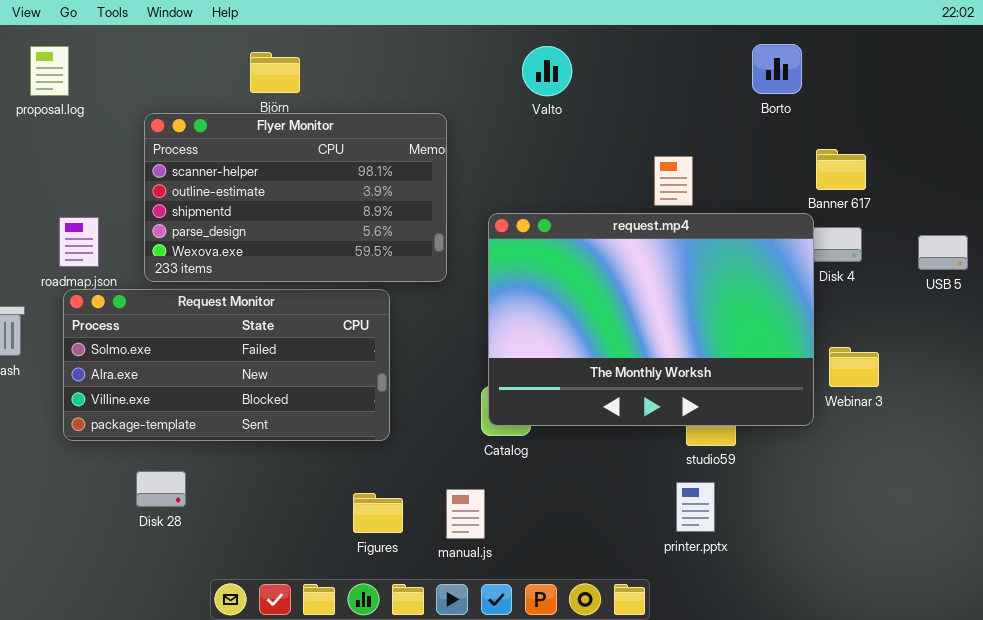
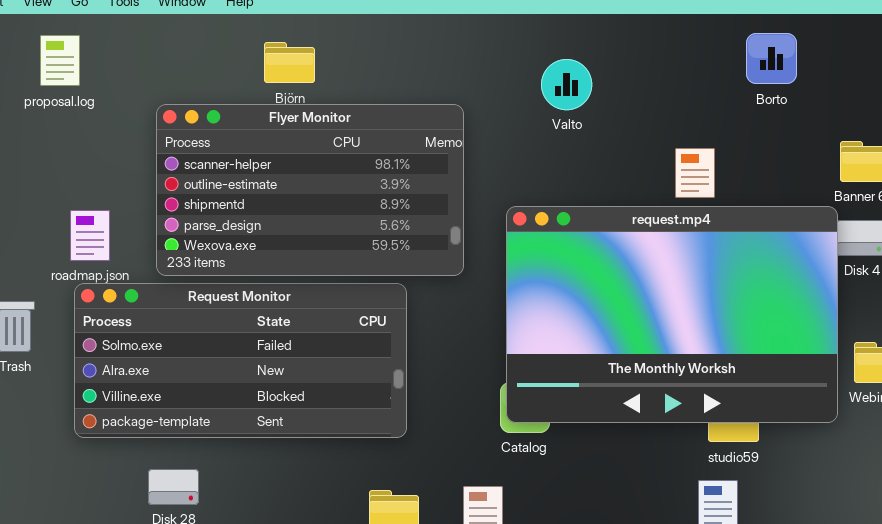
Borto: [752,44,802,94] -> [746,33,797,84], moved
Valto: [522,46,572,96] -> [541,59,592,110], moved

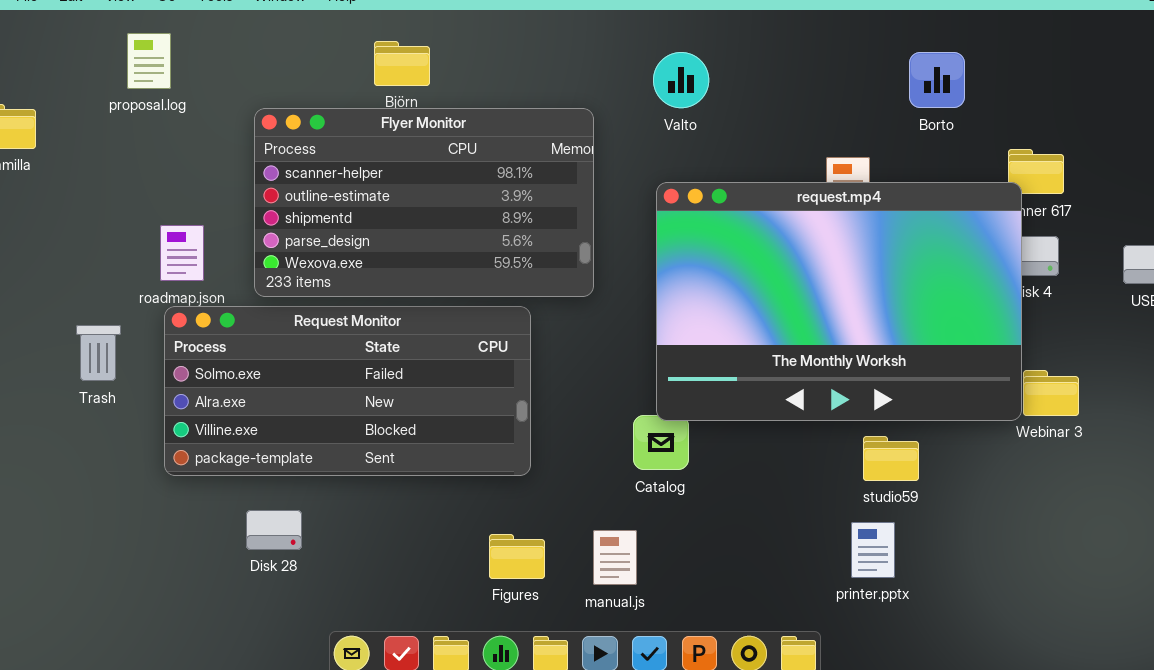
Borto: [746,33,797,84] -> [909,52,965,108], moved
Valto: [541,59,592,110] -> [653,52,709,108], moved
request.mp4: [506,206,838,423] -> [656,182,1022,421], moved

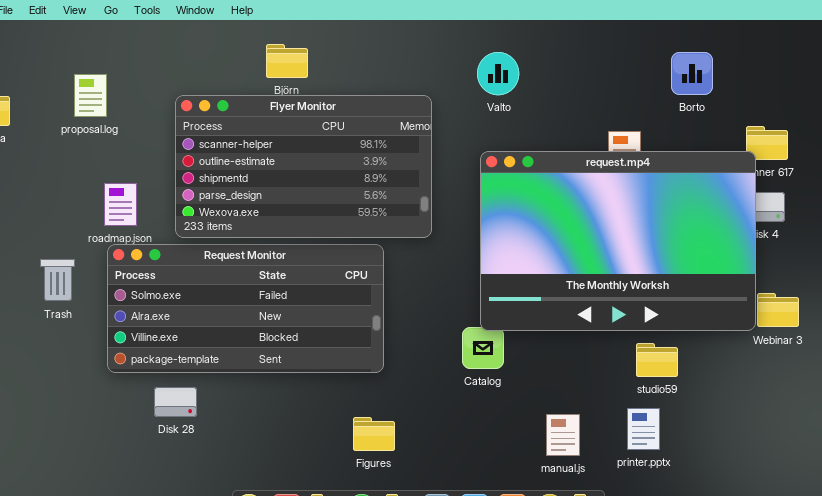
proposal.log: [127,33,171,89] -> [74,74,107,117], moved
Disk 28: [246,510,302,550] -> [154,387,197,417], moved
manual.js: [593,530,637,585] -> [546,414,580,456], moved

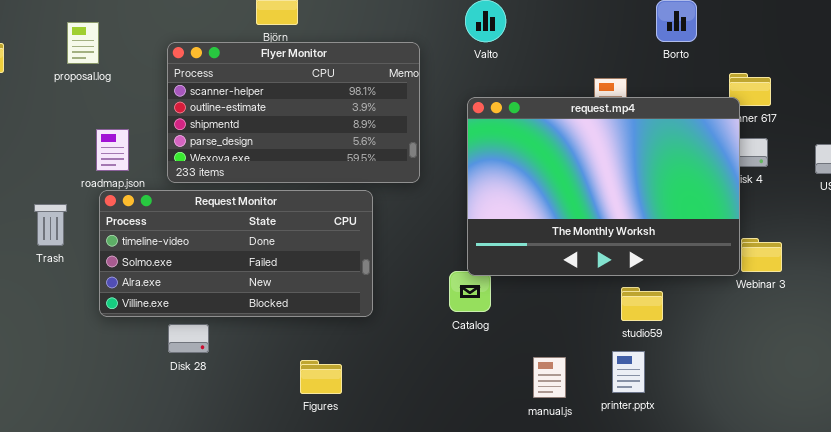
Request Monitor: [107,244,384,373] -> [99,190,373,317], scrolled up 1 row
Disk 28: [154,387,197,417] -> [168,324,209,353], moved
Figures: [353,417,395,451] -> [300,360,342,394], moved

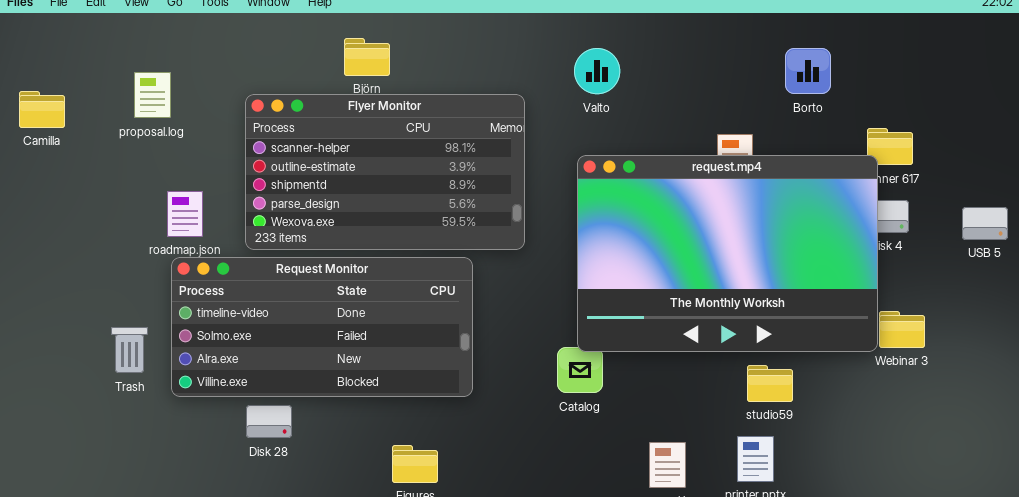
Trash: [34,204,67,246] -> [111,327,148,373], moved

